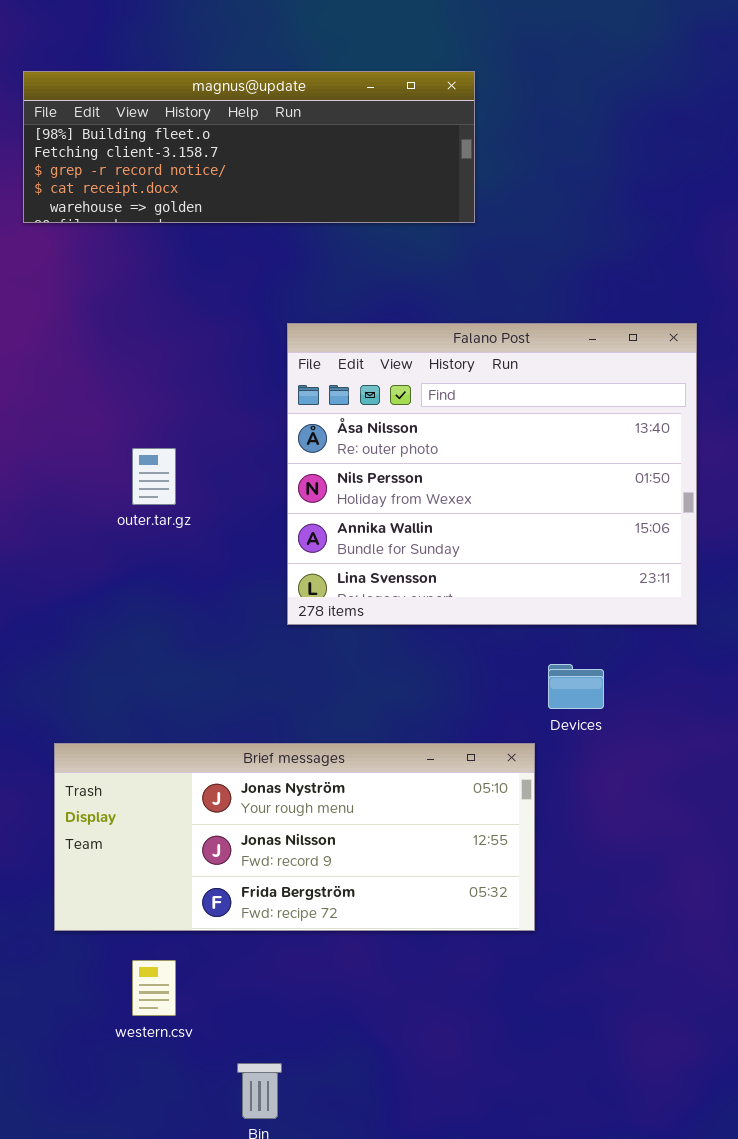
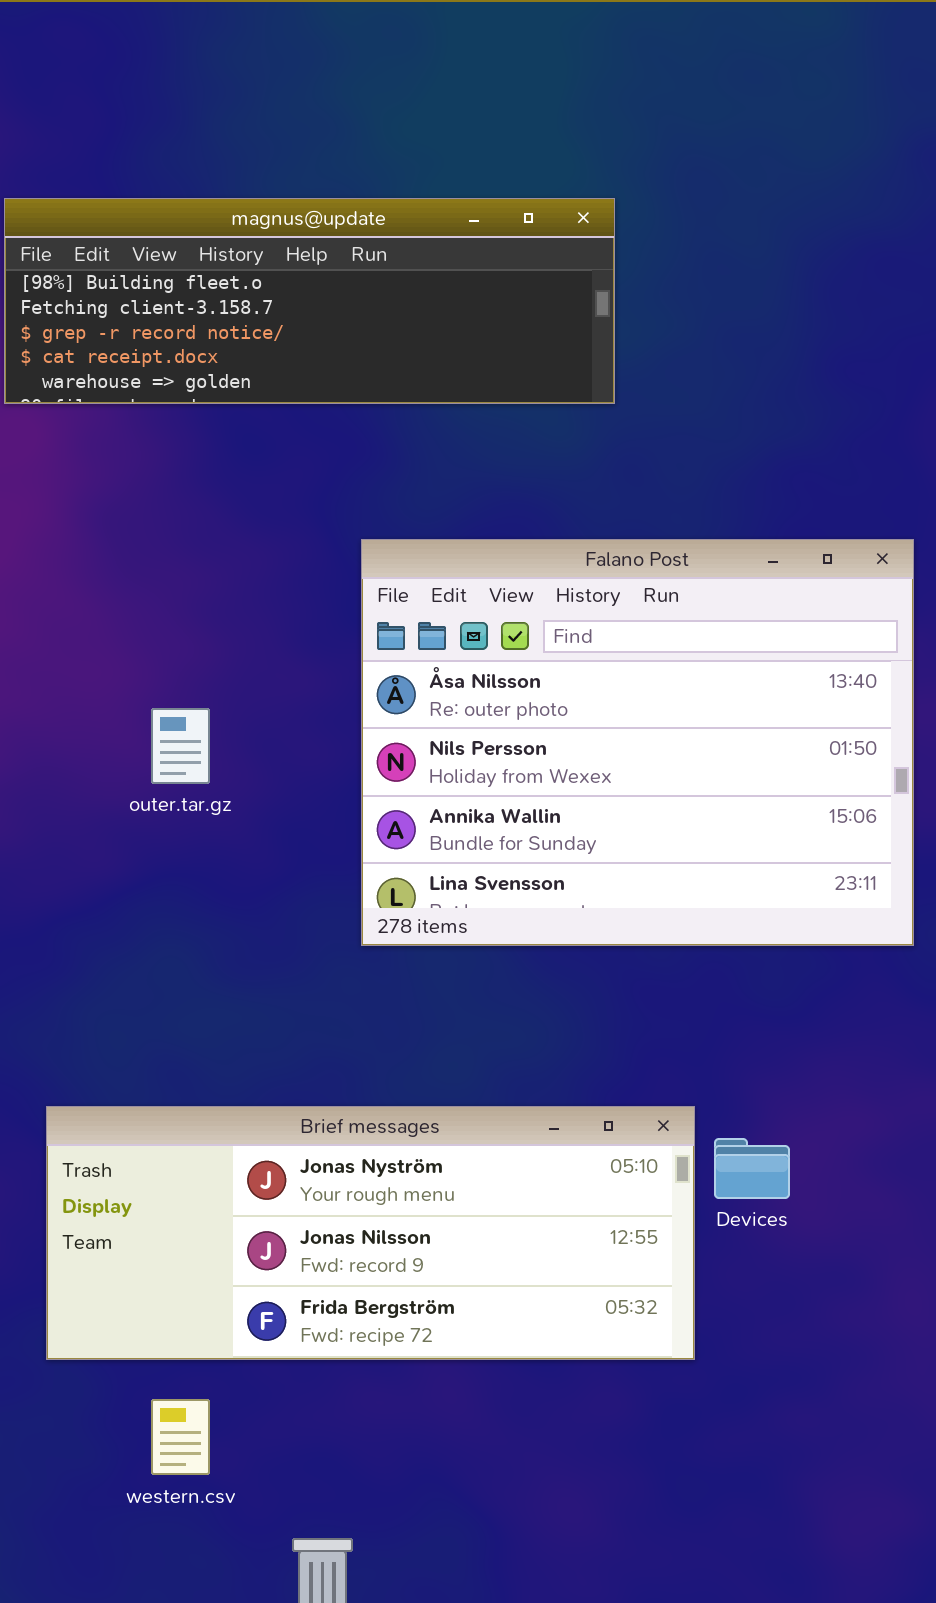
Devices: [548,664,604,709] -> [714,1138,790,1199], moved

